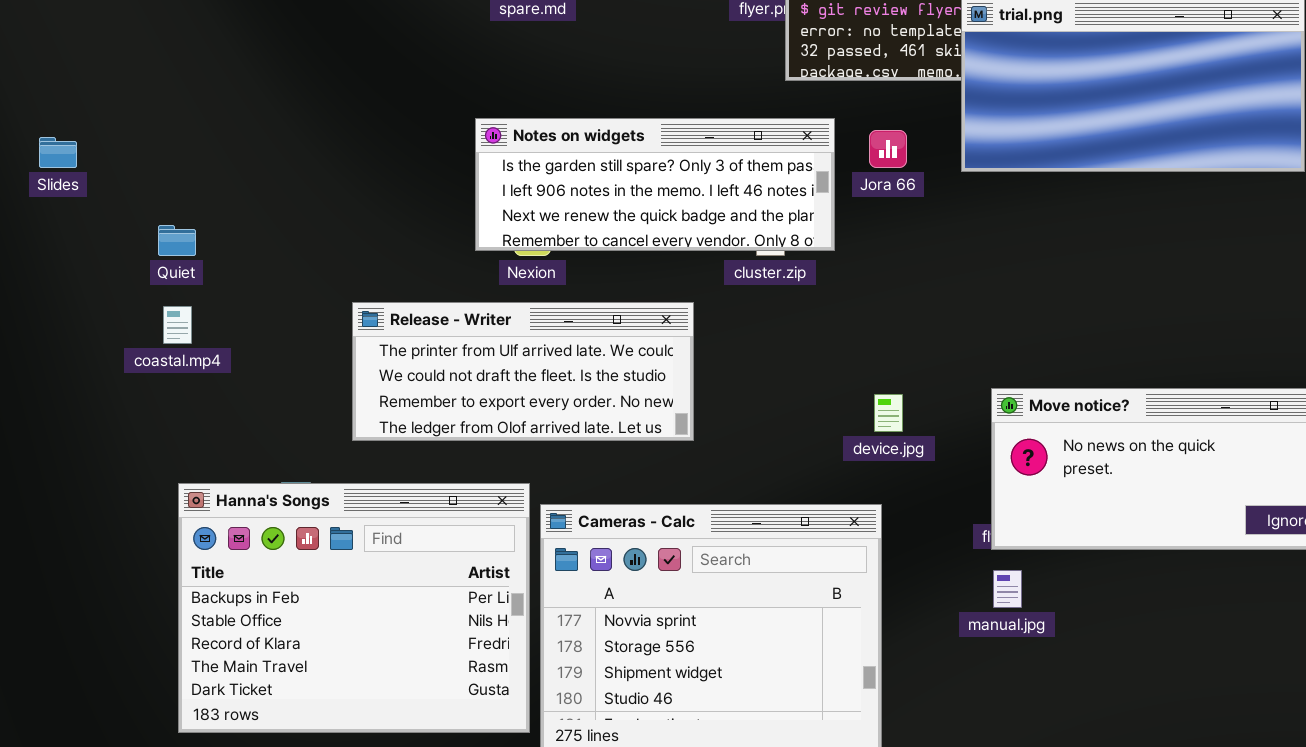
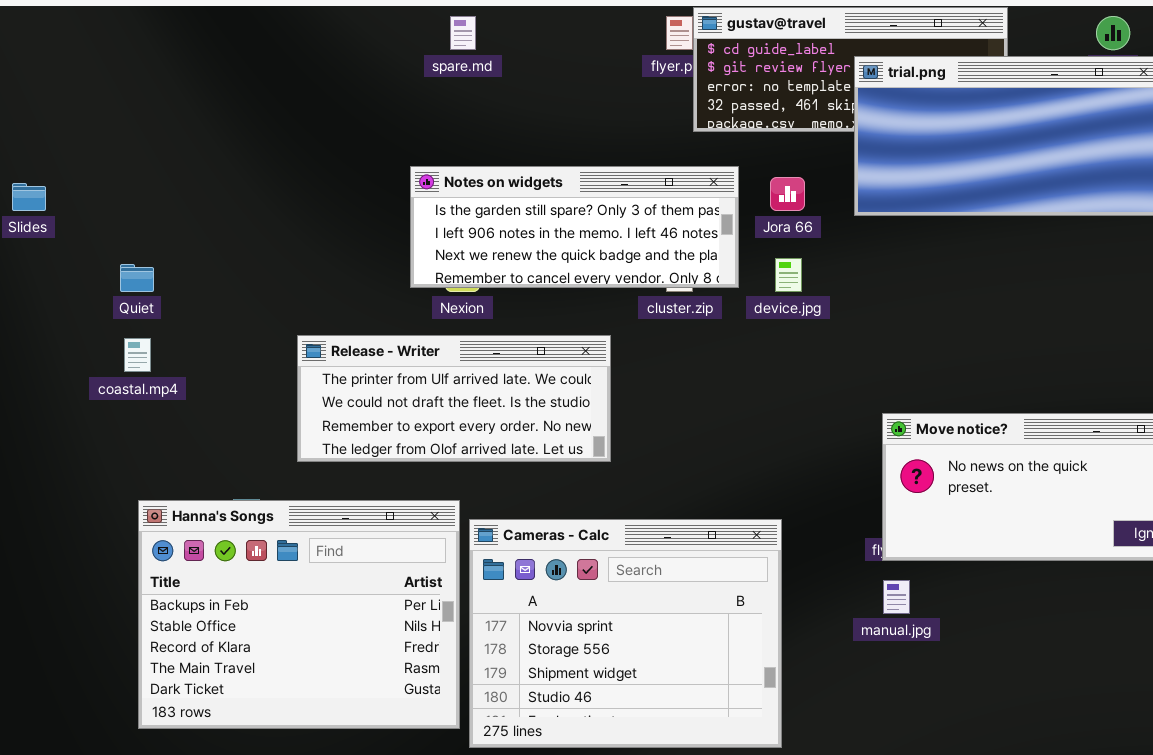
device.jpg: [874,394,903,432] -> [775,258,802,292], moved

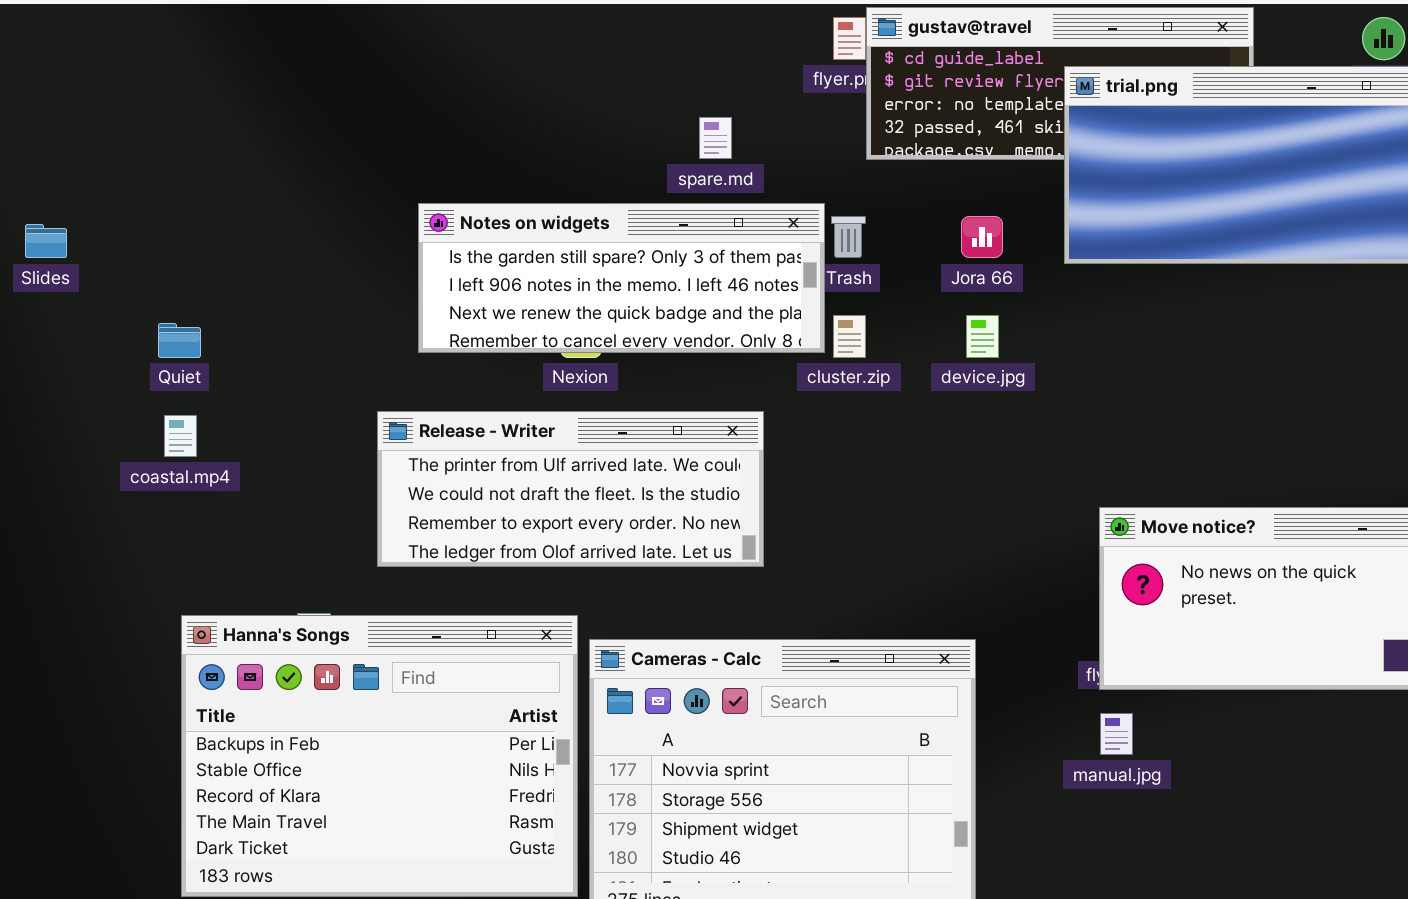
spare.md: [450,16,476,50] -> [699,117,732,159], moved
Notes on widgets: [410,166,739,288] -> [418,203,825,353], moved

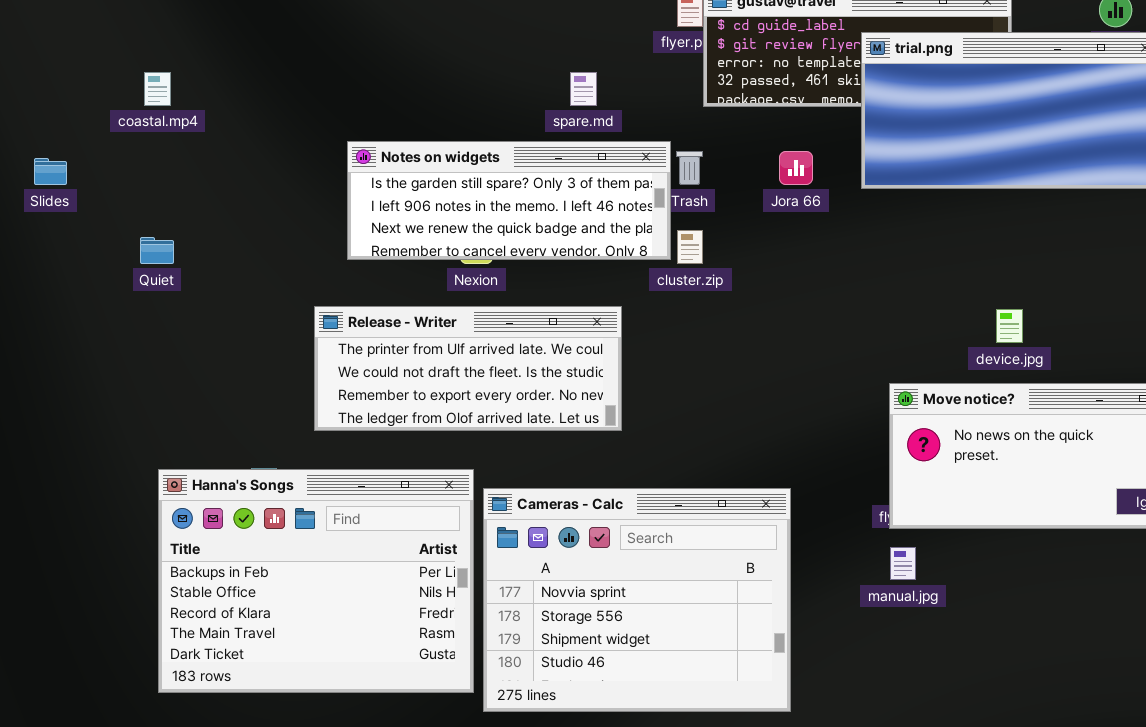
device.jpg: [966,315,999,358] -> [996,309,1023,343], moved
coastal.mp4: [164,415,197,457] -> [144,72,171,106], moved

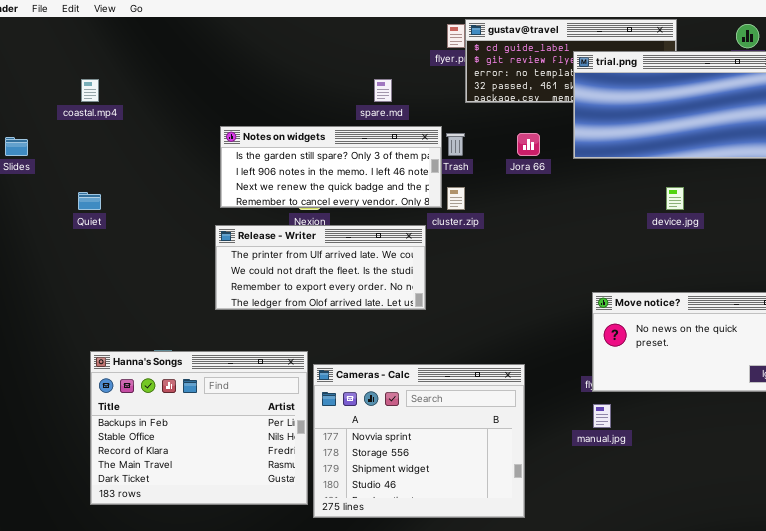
Release - Writer: [314,306,622,431] -> [215,225,426,310], moved
device.jpg: [996,309,1023,343] -> [666,187,684,210], moved

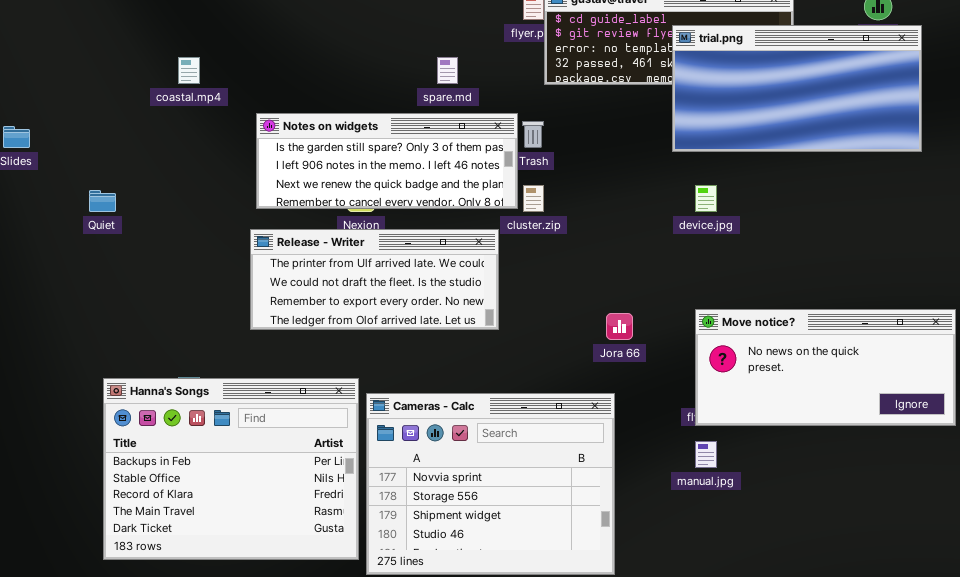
coastal.mp4: [81,79,99,102] -> [178,57,200,84], moved
Jora 66: [517,133,540,156] -> [606,313,633,340], moved
device.jpg: [666,187,684,210] -> [695,185,717,212], moved

